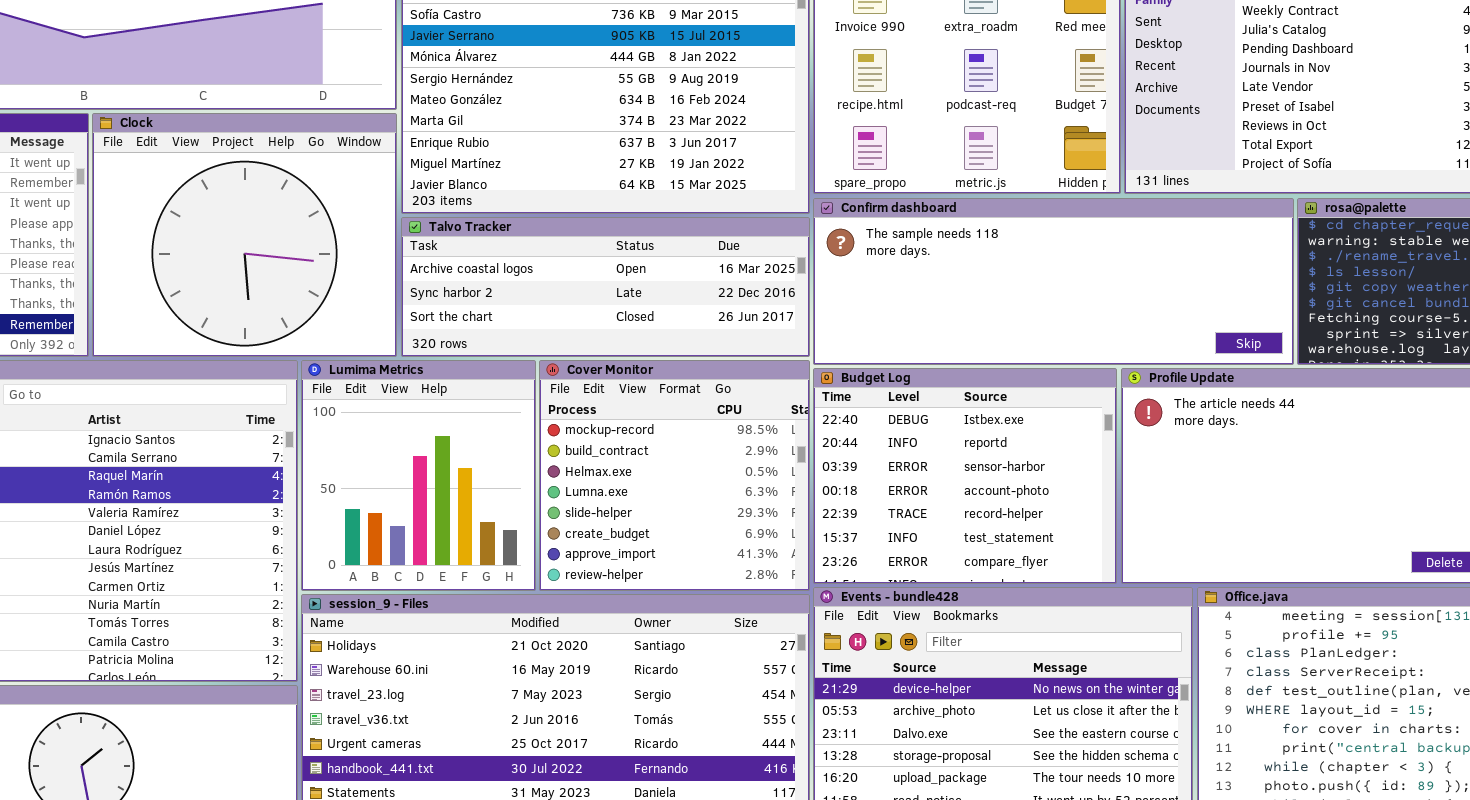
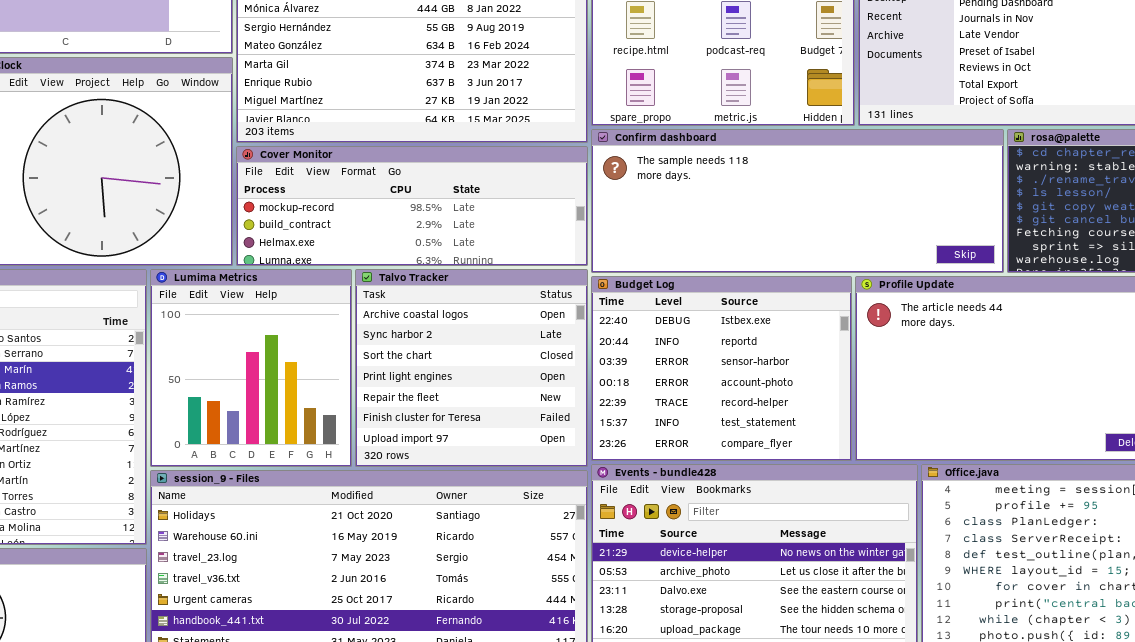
Talvo Tracker: [401,217,810,357] -> [355,269,588,467], moved, resized
Cover Monitor: [539,360,810,591] -> [236,146,588,266], moved, resized

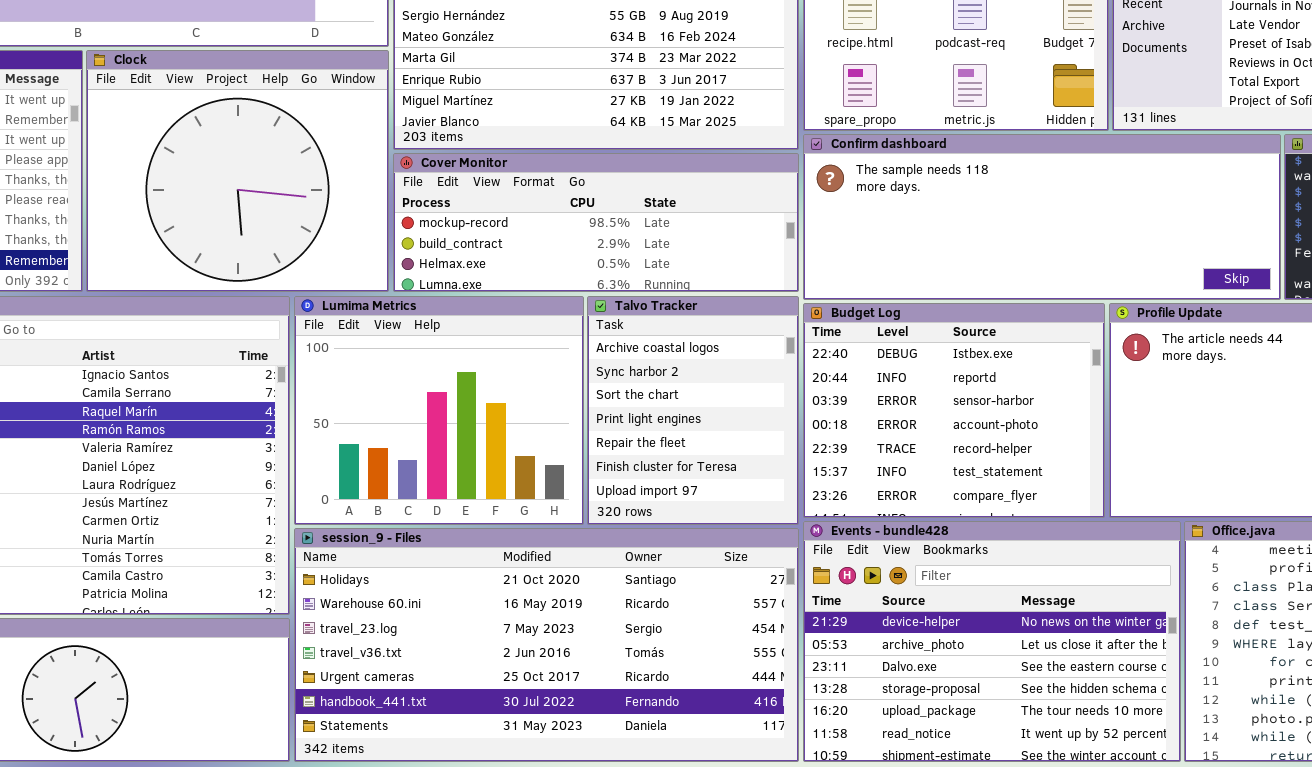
Lumima Metrics: [150,269,352,467] -> [294,296,584,525], resized
Talvo Tracker: [355,269,588,467] -> [587,296,799,525], resized

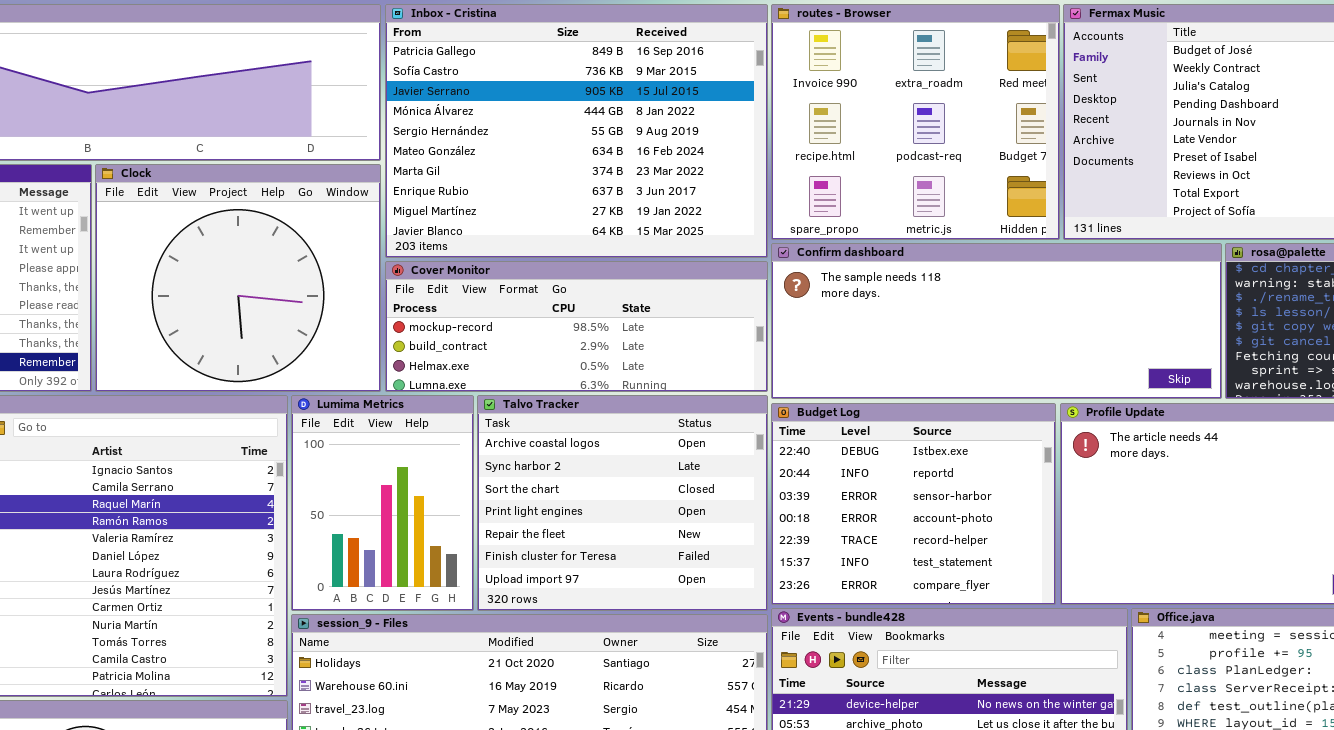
Lumima Metrics: [294,296,584,525] -> [291,395,474,611], resized
Talvo Tracker: [587,296,799,525] -> [477,395,768,611], resized

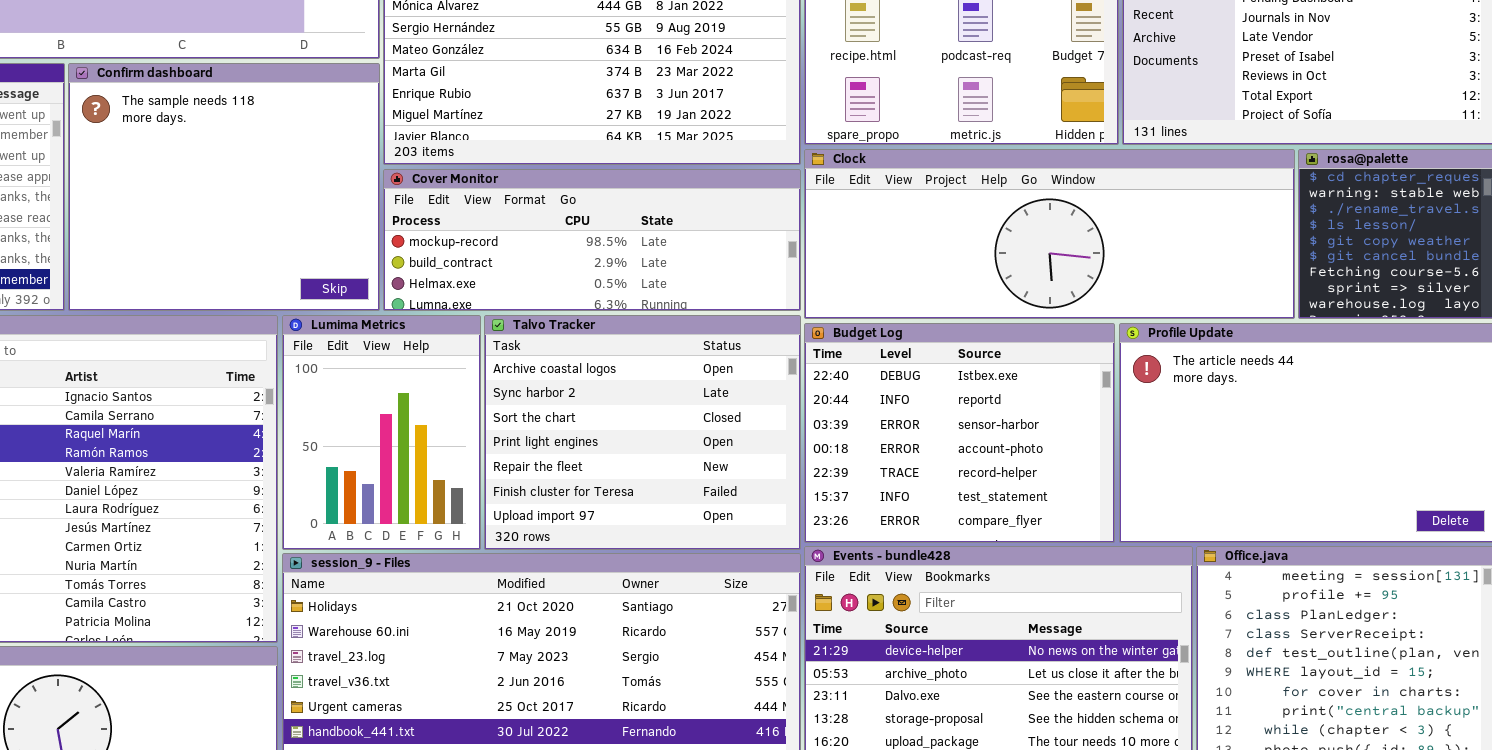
Clock: [95,164,381,392] -> [804,149,1295,319], moved, resized
Confirm dashboard: [771,243,1222,399] -> [68,63,380,311], moved, resized

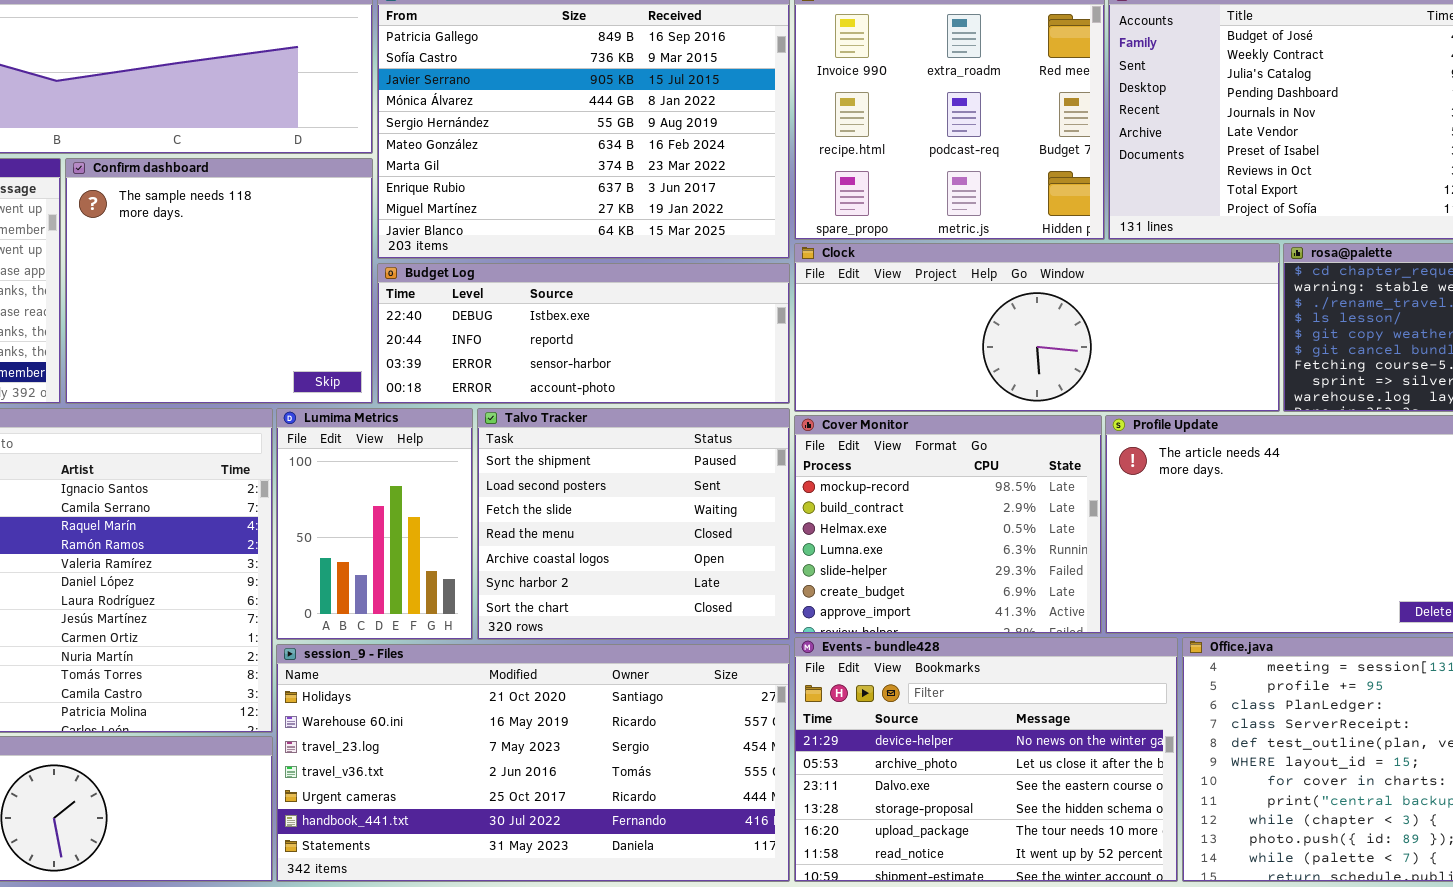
Cover Monitor: [383,169,801,311] -> [794,415,1102,634], moved, resized
Talvo Tracker: [484,315,801,550] -> [477,408,790,640], scrolled up 4 rows
Budget Log: [804,323,1115,543] -> [377,263,790,404], moved, resized

